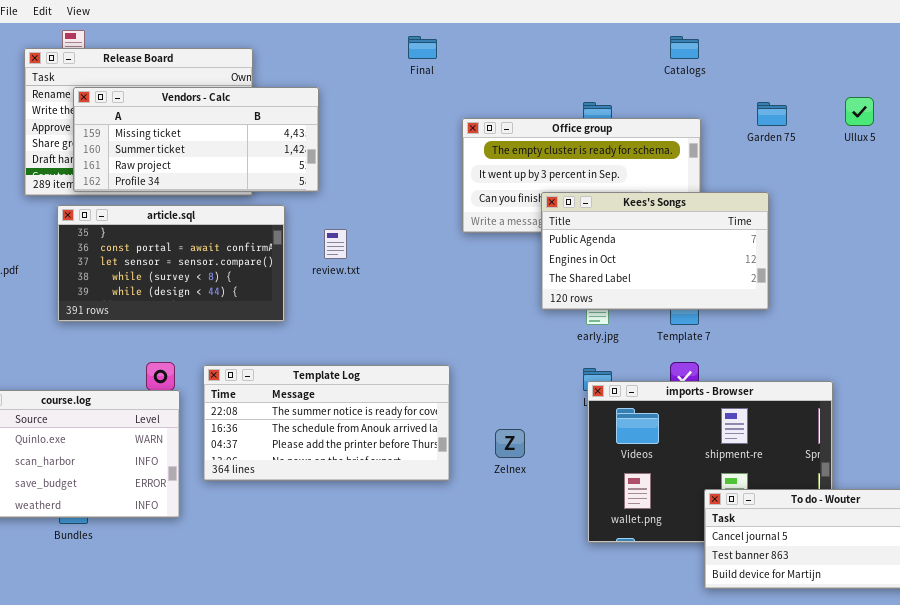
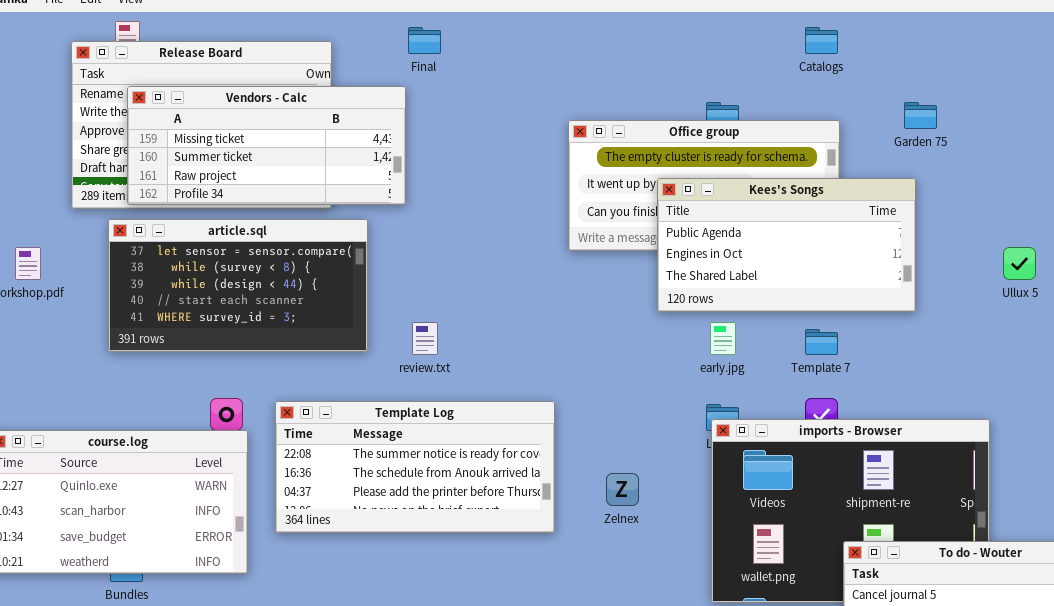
Final: [408,36,437,59] -> [408,27,441,54], moved
Ullux 5: [845,97,874,126] -> [1003,247,1036,280], moved
Kees's Songs: [541,192,769,310] -> [657,178,916,312], moved
article.sql: [57,205,285,322] -> [108,219,368,352], scrolled down 2 rows
review.txt: [324,229,347,259] -> [412,322,438,355], moved

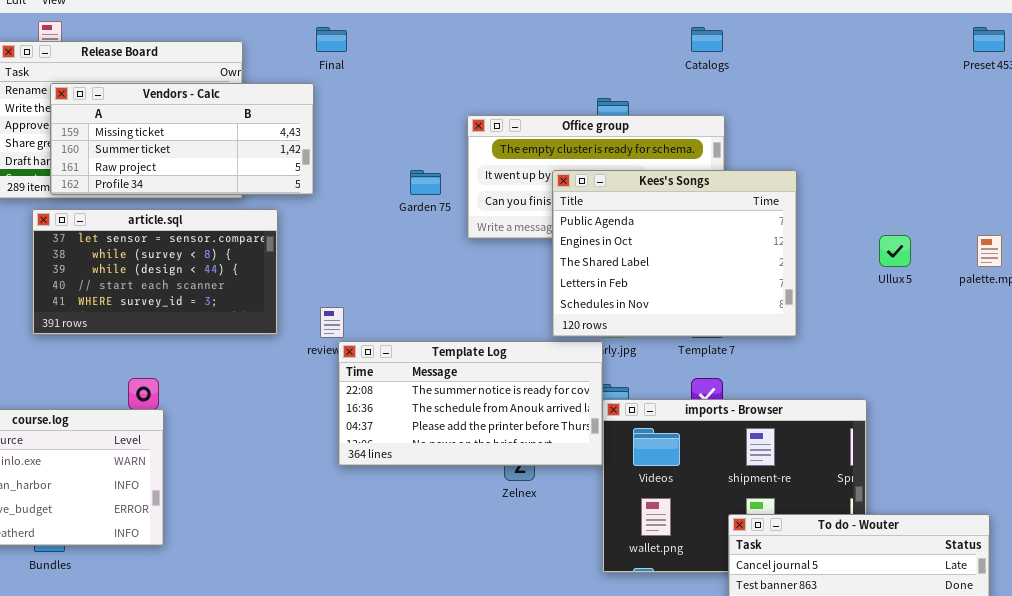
Garden 75: [904,102,937,129] -> [410,170,441,195], moved
Kees's Songs: [657,178,916,312] -> [552,170,797,337], resized
Template Log: [275,401,555,533] -> [338,341,603,466], moved

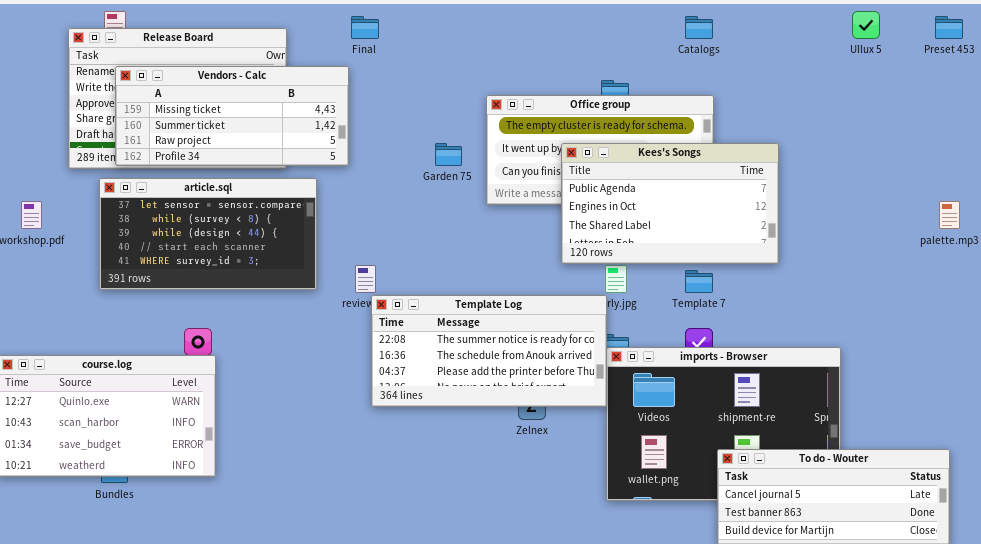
Kees's Songs: [552,170,797,337] -> [561,143,779,264], resized
Ullux 5: [879,235,911,267] -> [852,11,880,39], moved

